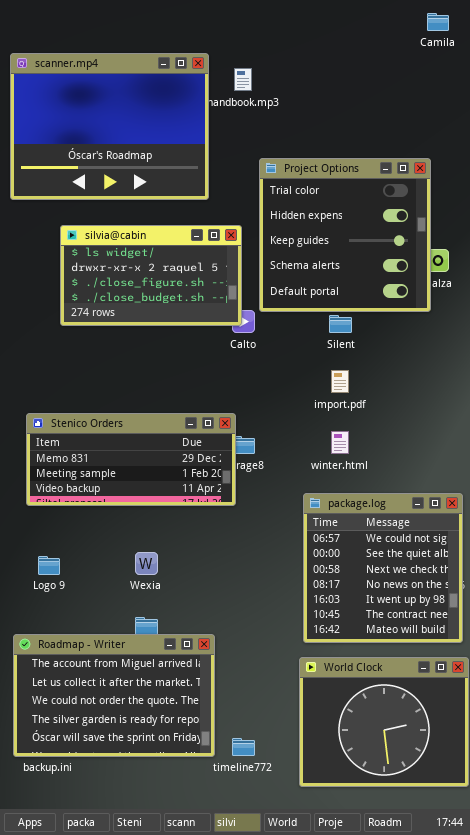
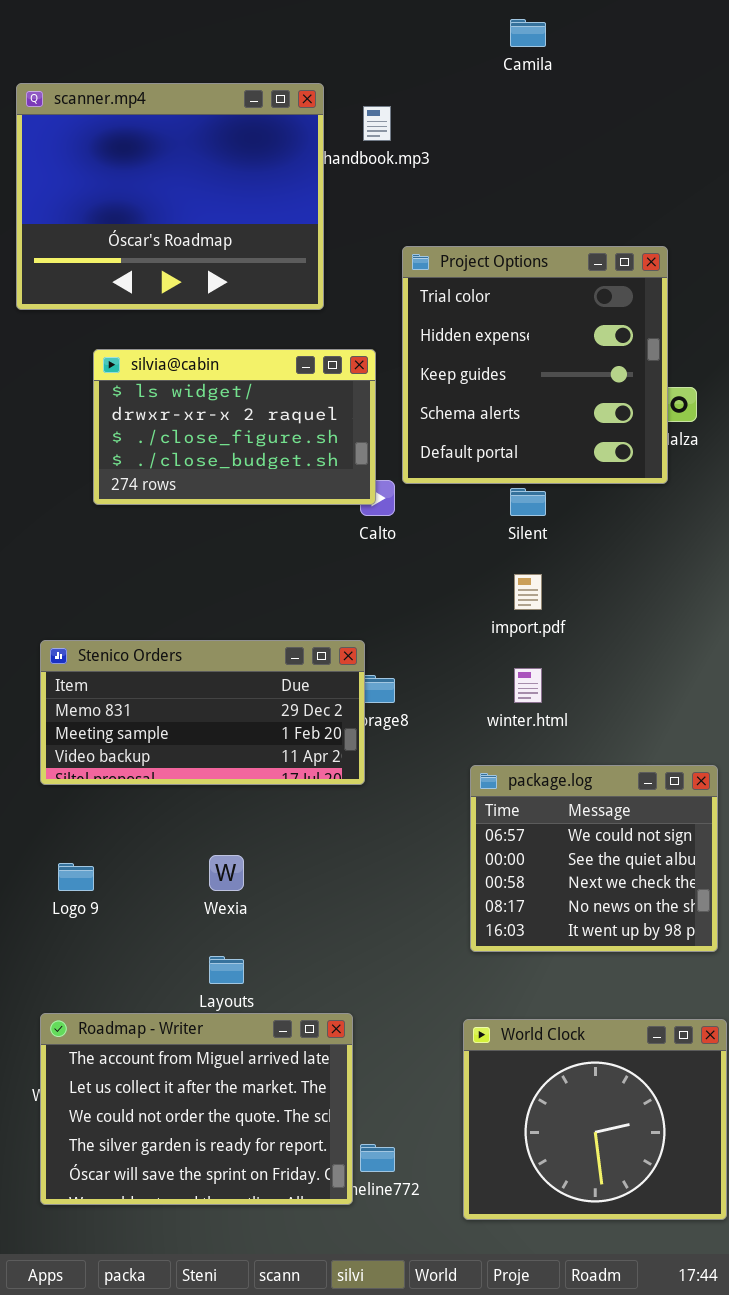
Camila: [427,13,449,31] -> [510,19,546,47], moved
package.log: [303,493,463,643] -> [470,765,718,952], resized
Roadmap - Writer: [13,634,215,757] -> [40,1013,353,1205], moved

